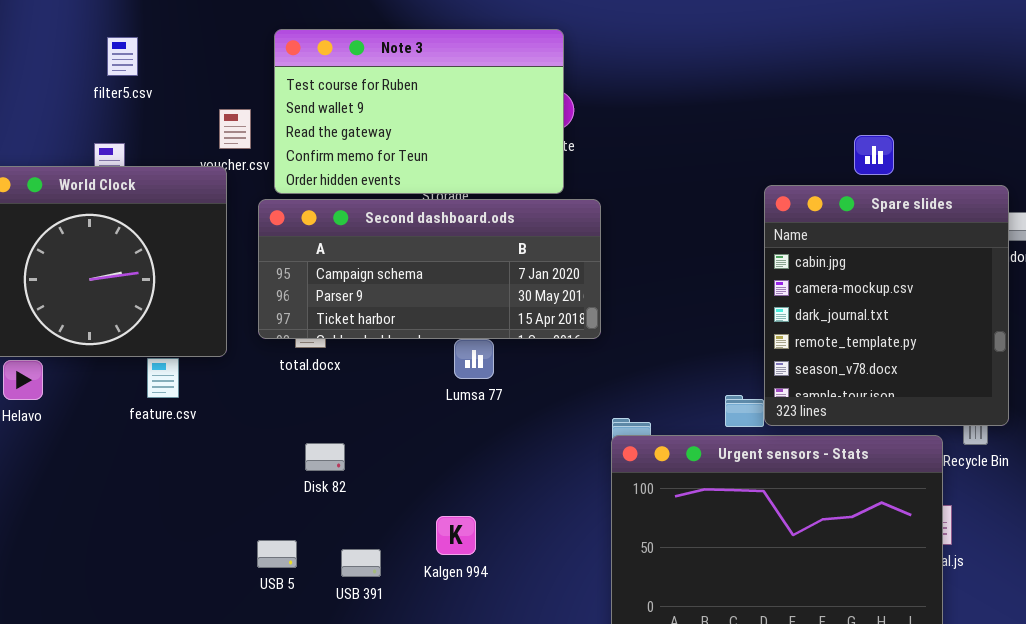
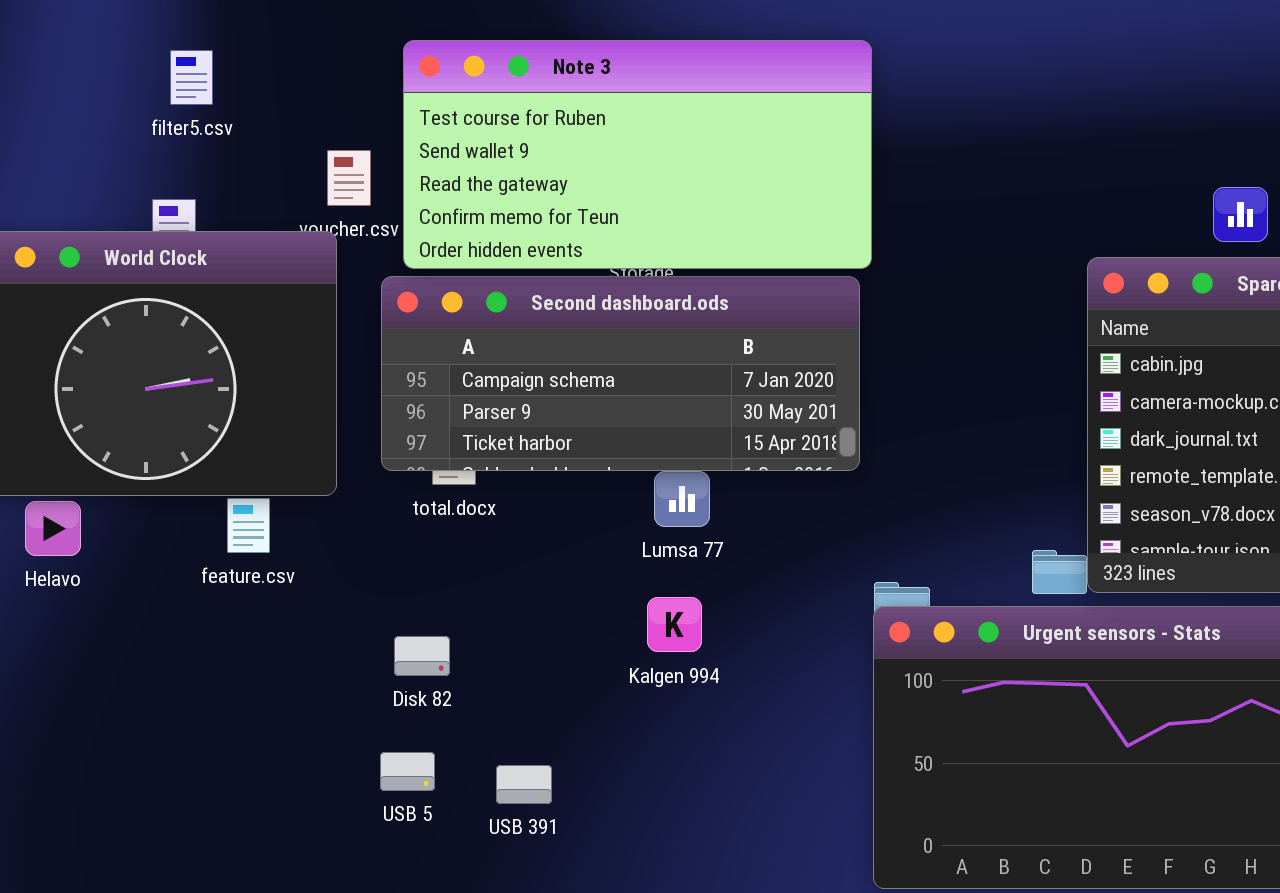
Note 3: [274,29,564,194] -> [403,40,872,269], resized
Disk 82: [305,443,345,471] -> [394,636,450,676], moved
Kalgen 994: [436,516,476,555] -> [647,597,702,652], moved

